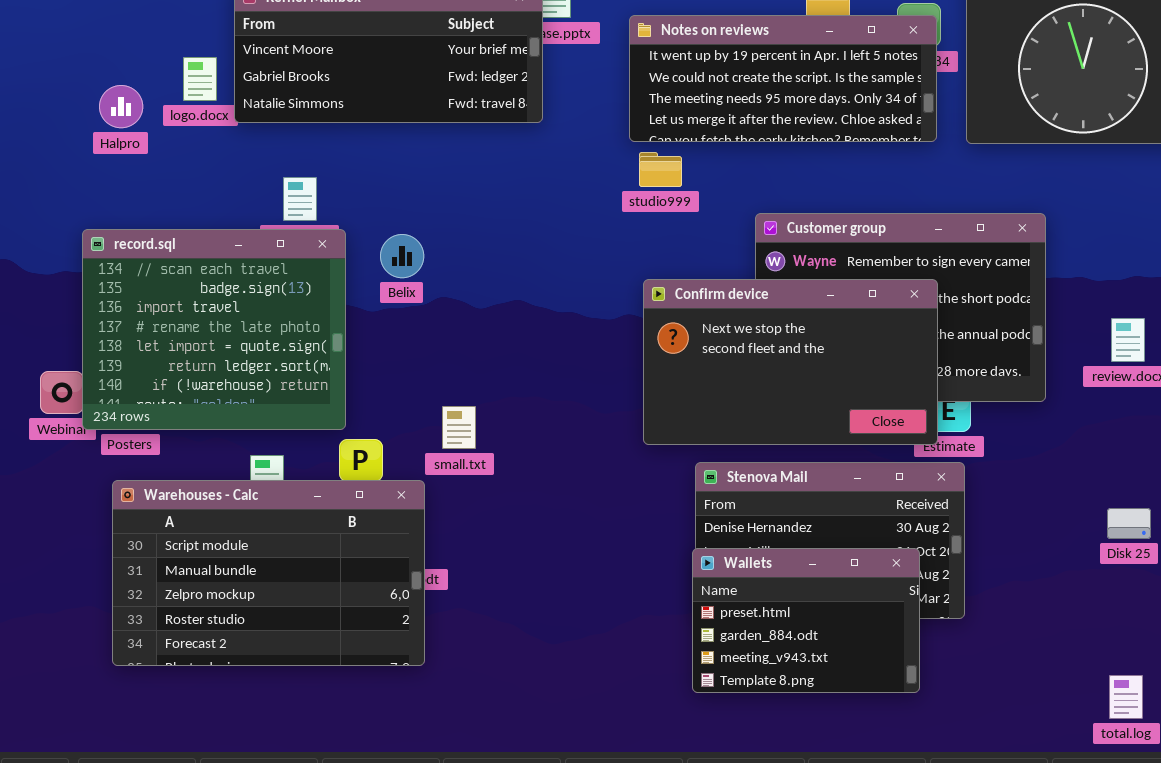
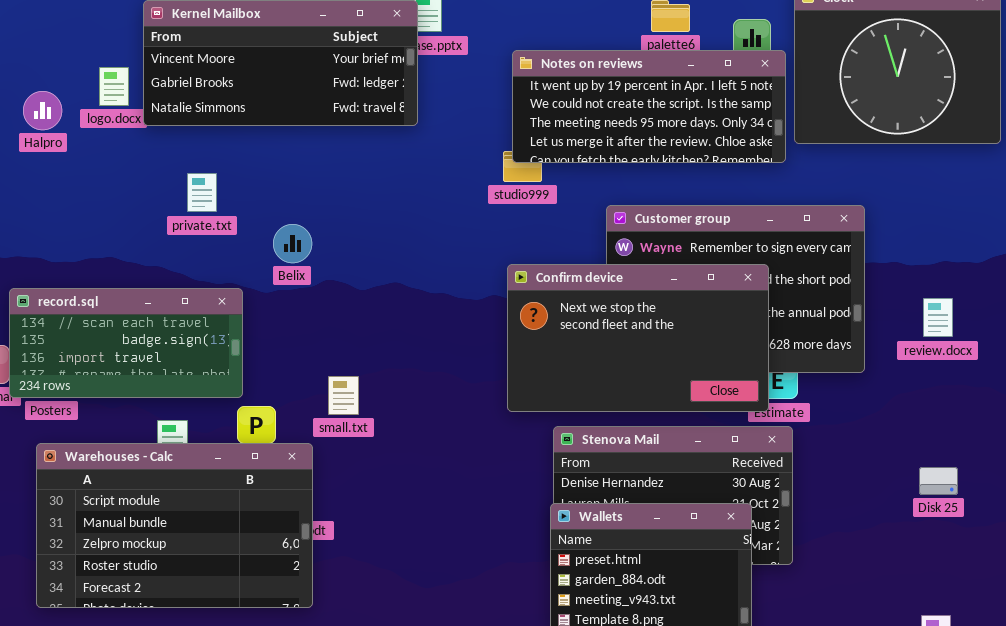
Notes on reviews: [629,15,937,142] -> [512,50,786,163], moved
record.sql: [82,229,346,430] -> [9,288,243,398], resized

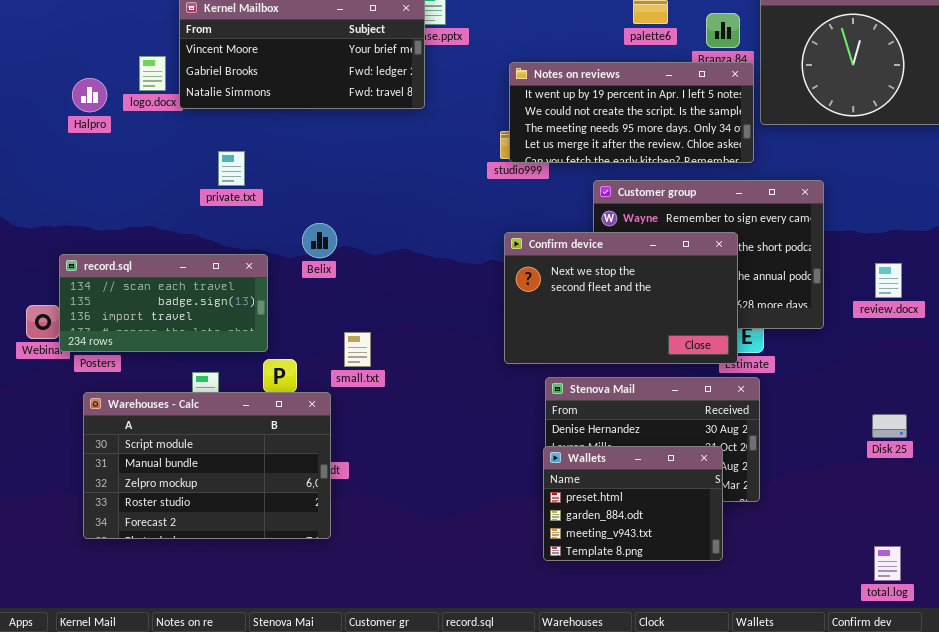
Notes on reviews: [512,50,786,163] -> [509,62,754,163], moved
Belix: [273,224,312,263] -> [302,223,337,258], moved

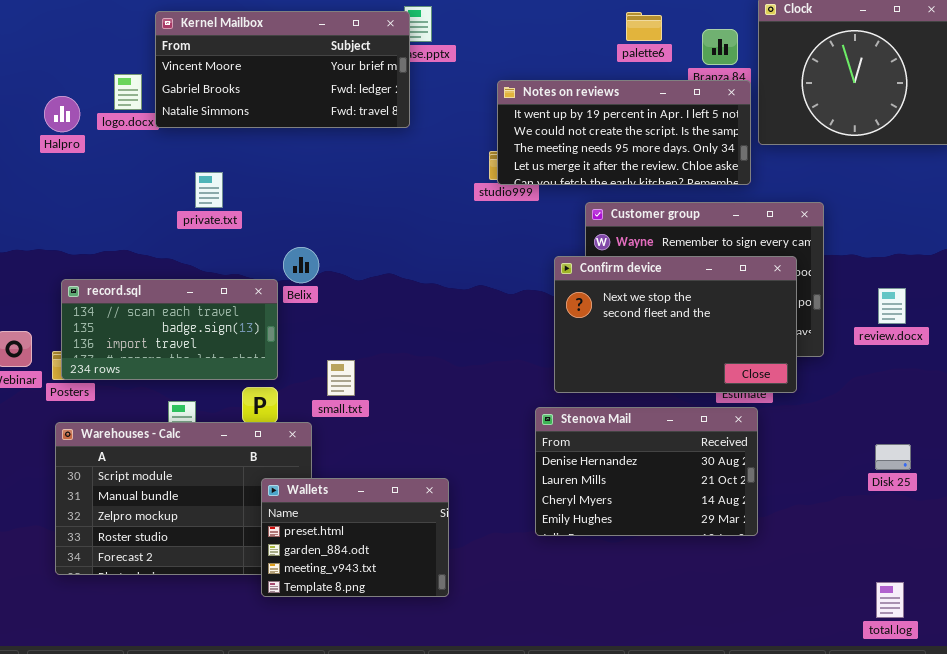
Confirm device: [504,232,738,364] -> [554,256,797,393], moved
record.sql: [59,254,268,352] -> [61,279,278,380], moved
Wallets: [543,446,723,561] -> [261,478,449,597], moved

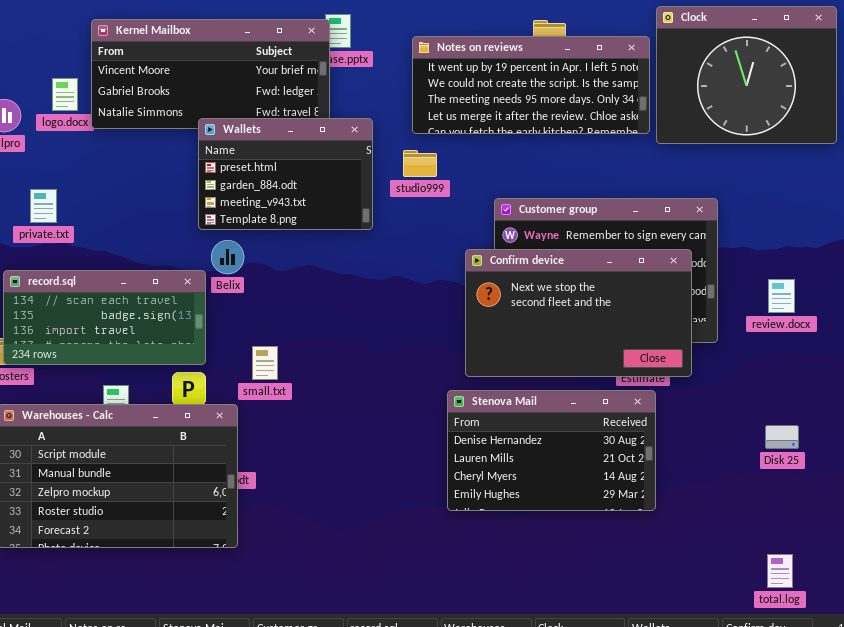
Notes on reviews: [497,80,751,185] -> [412,36,650,134], moved
private.txt: [195,172,223,208] -> [30,189,57,223], moved
Wallets: [261,478,449,597] -> [198,118,373,230], moved

